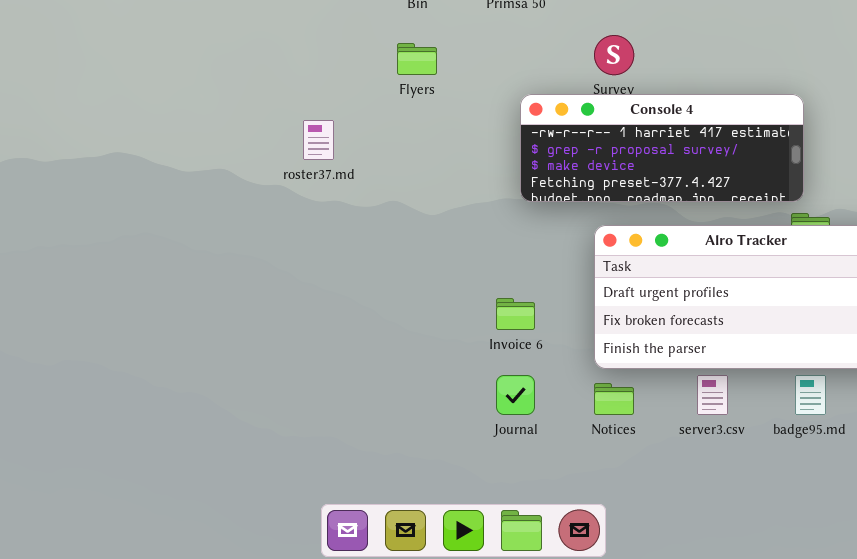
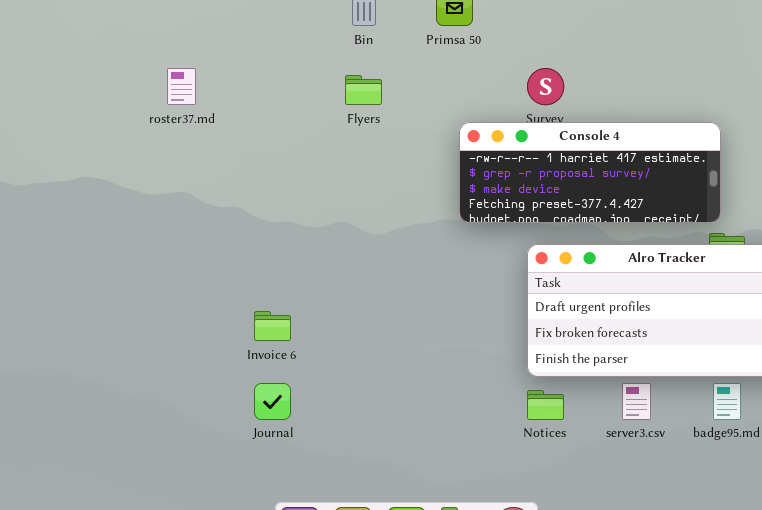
roster37.md: [303,120,334,160] -> [167,68,196,105], moved
Invoice 6: [496,298,535,330] -> [254,311,291,341], moved
Journal: [496,375,535,415] -> [254,383,291,420], moved

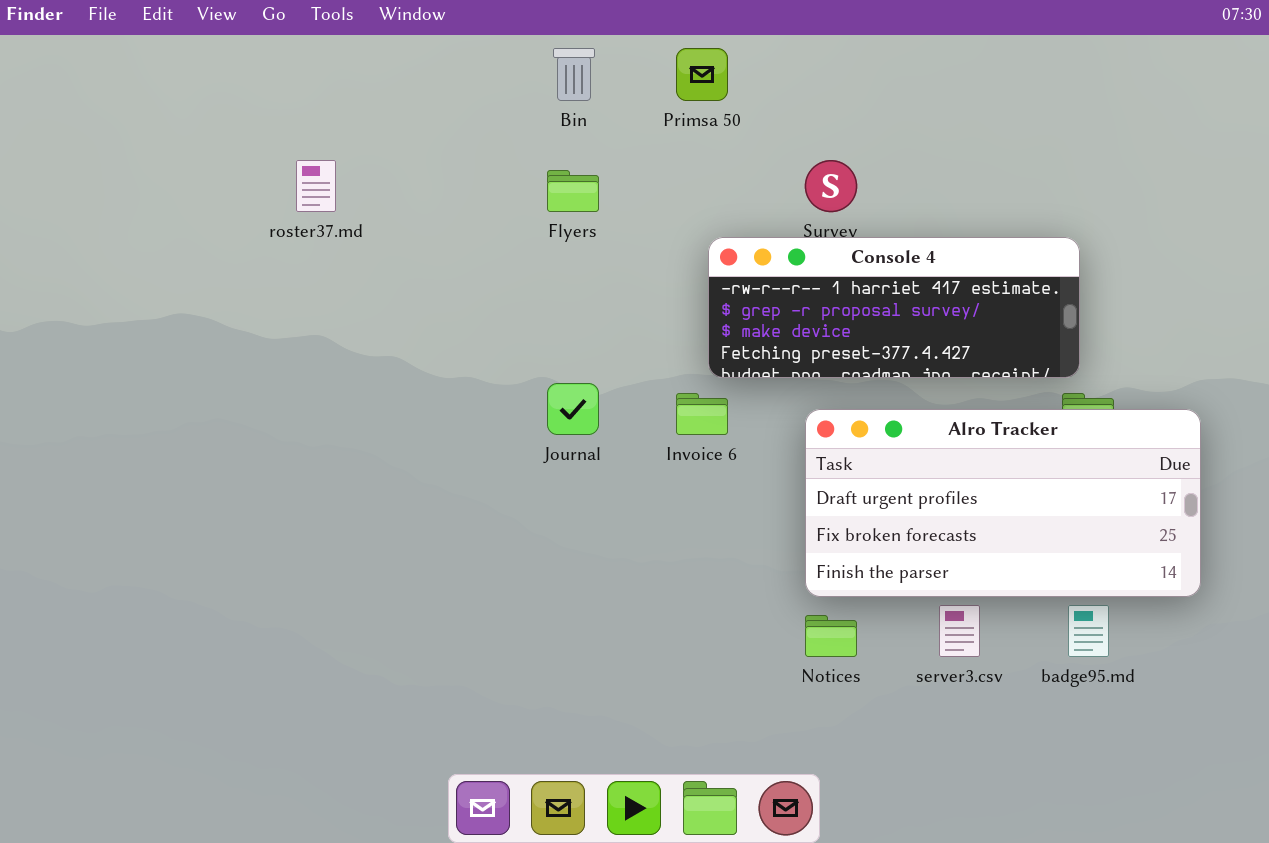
Invoice 6: [254,311,291,341] -> [676,393,728,435], moved
Journal: [254,383,291,420] -> [547,383,599,435], moved

